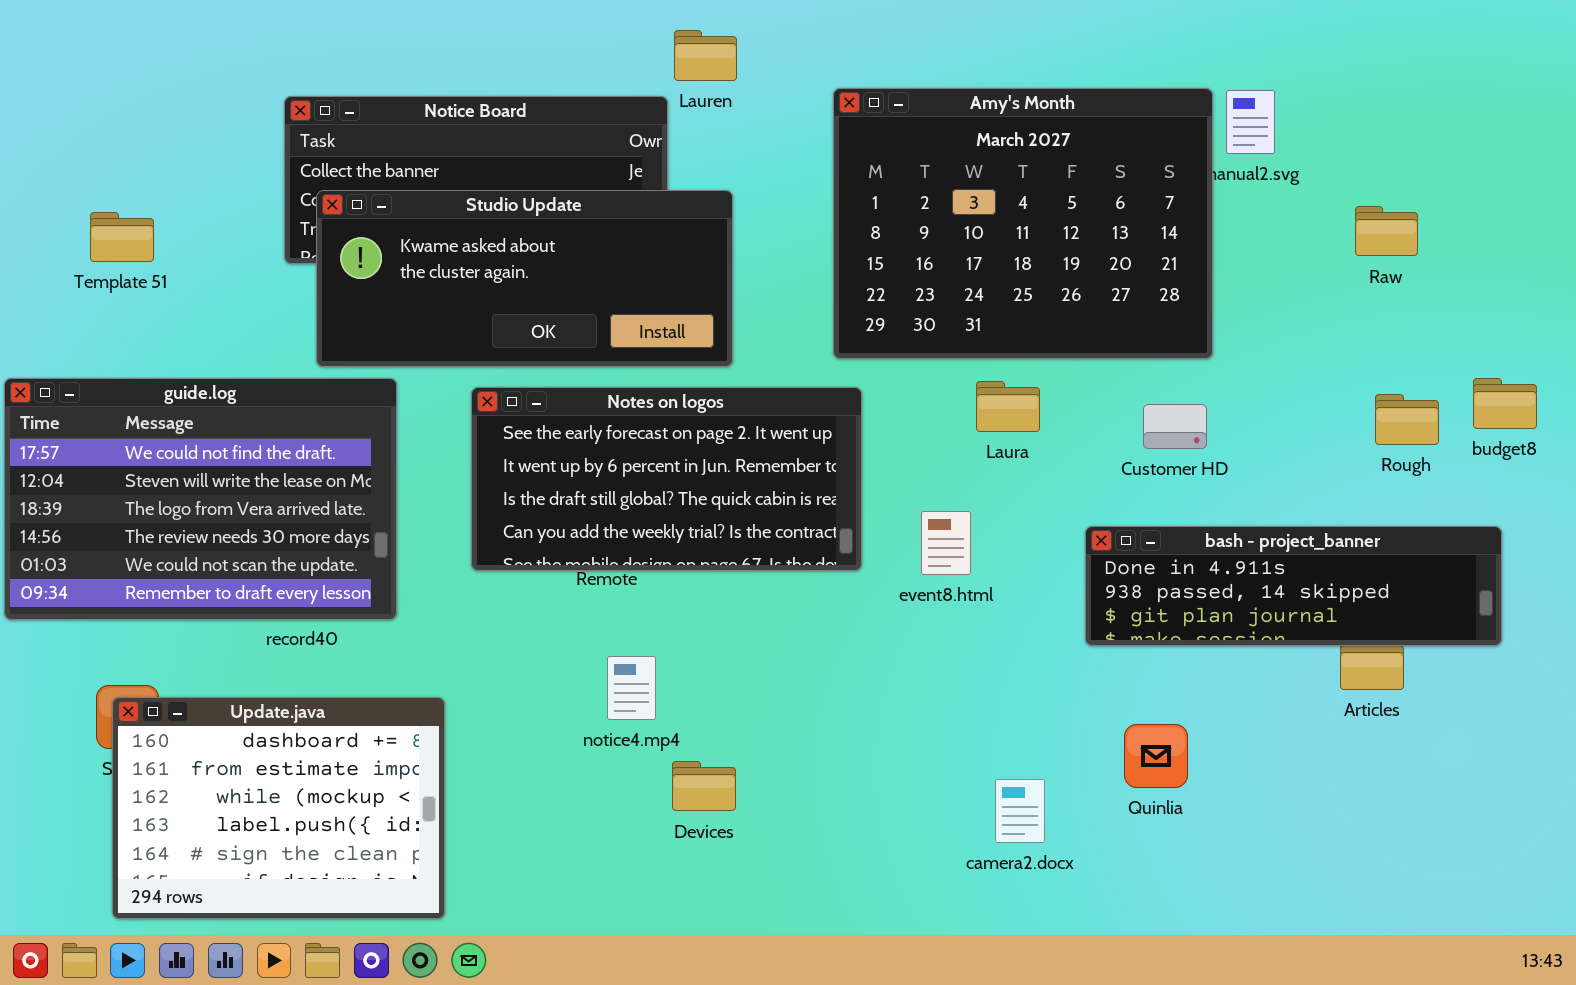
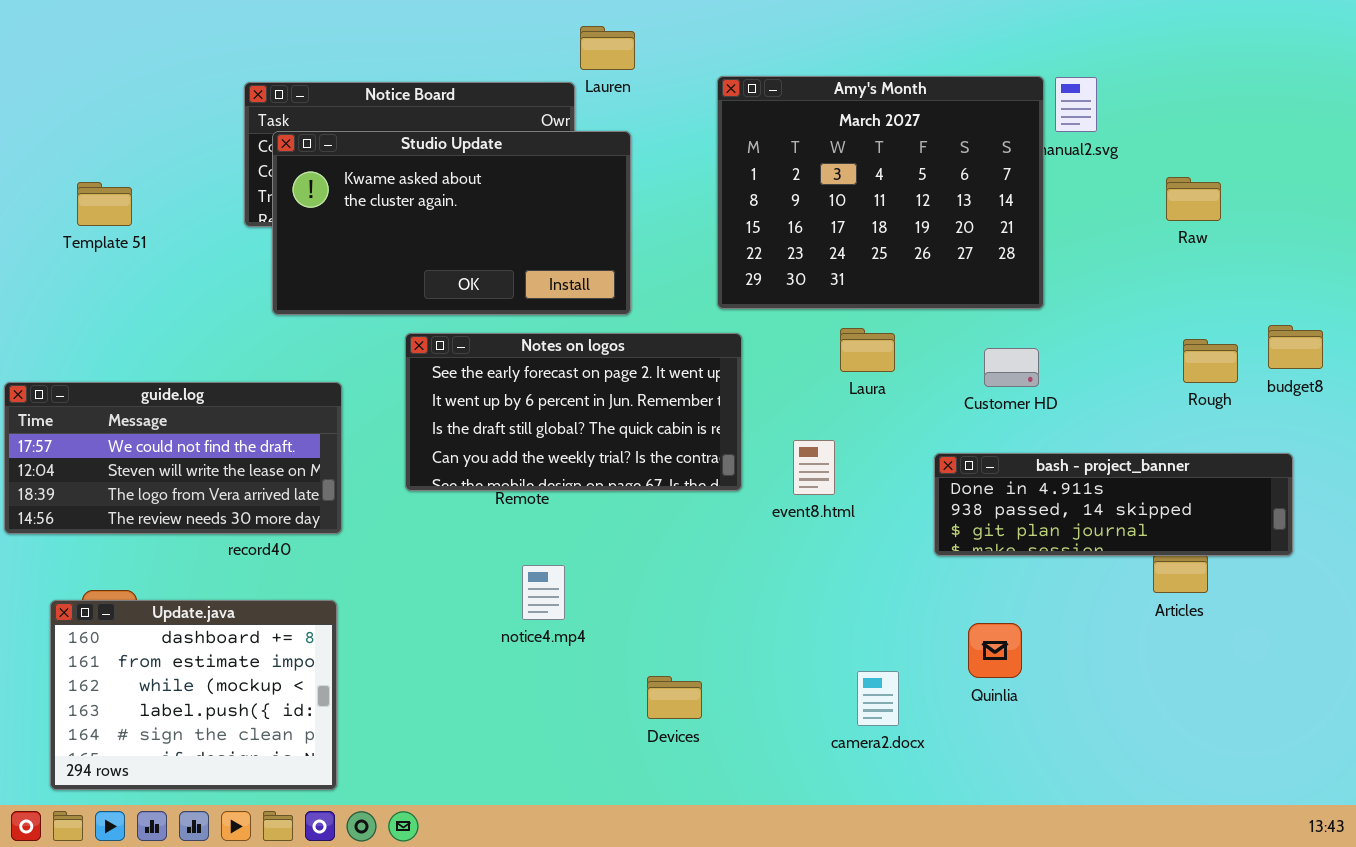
Studio Update: [316,190,733,367] -> [272,131,631,315], resized
guide.log: [4,378,397,620] -> [4,382,342,534], resized
Update.java: [112,697,445,919] -> [50,600,337,790], moved
Devices: [672,761,736,811] -> [647,676,702,719], moved

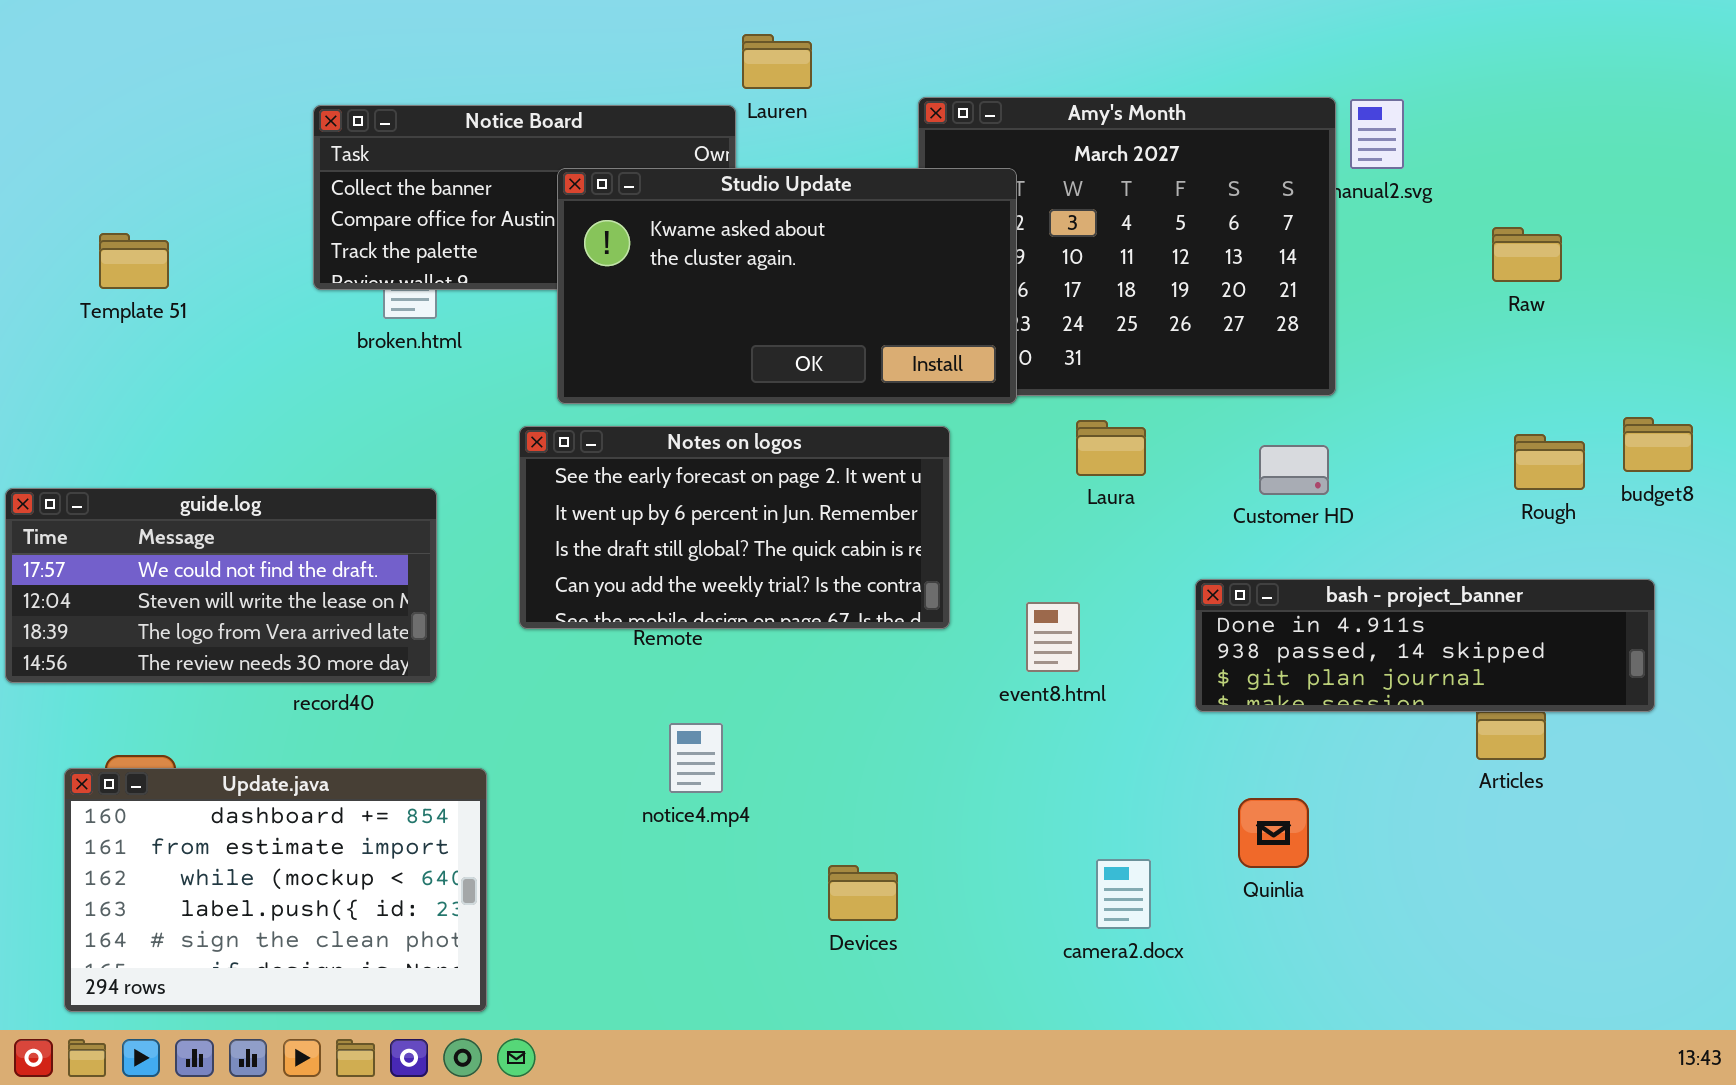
Studio Update: [272,131,631,315] -> [557,168,1017,404], moved
event8.html: [793,440,835,495] -> [1026,602,1080,672], moved
Update.java: [50,600,337,790] -> [64,768,487,1012], resized

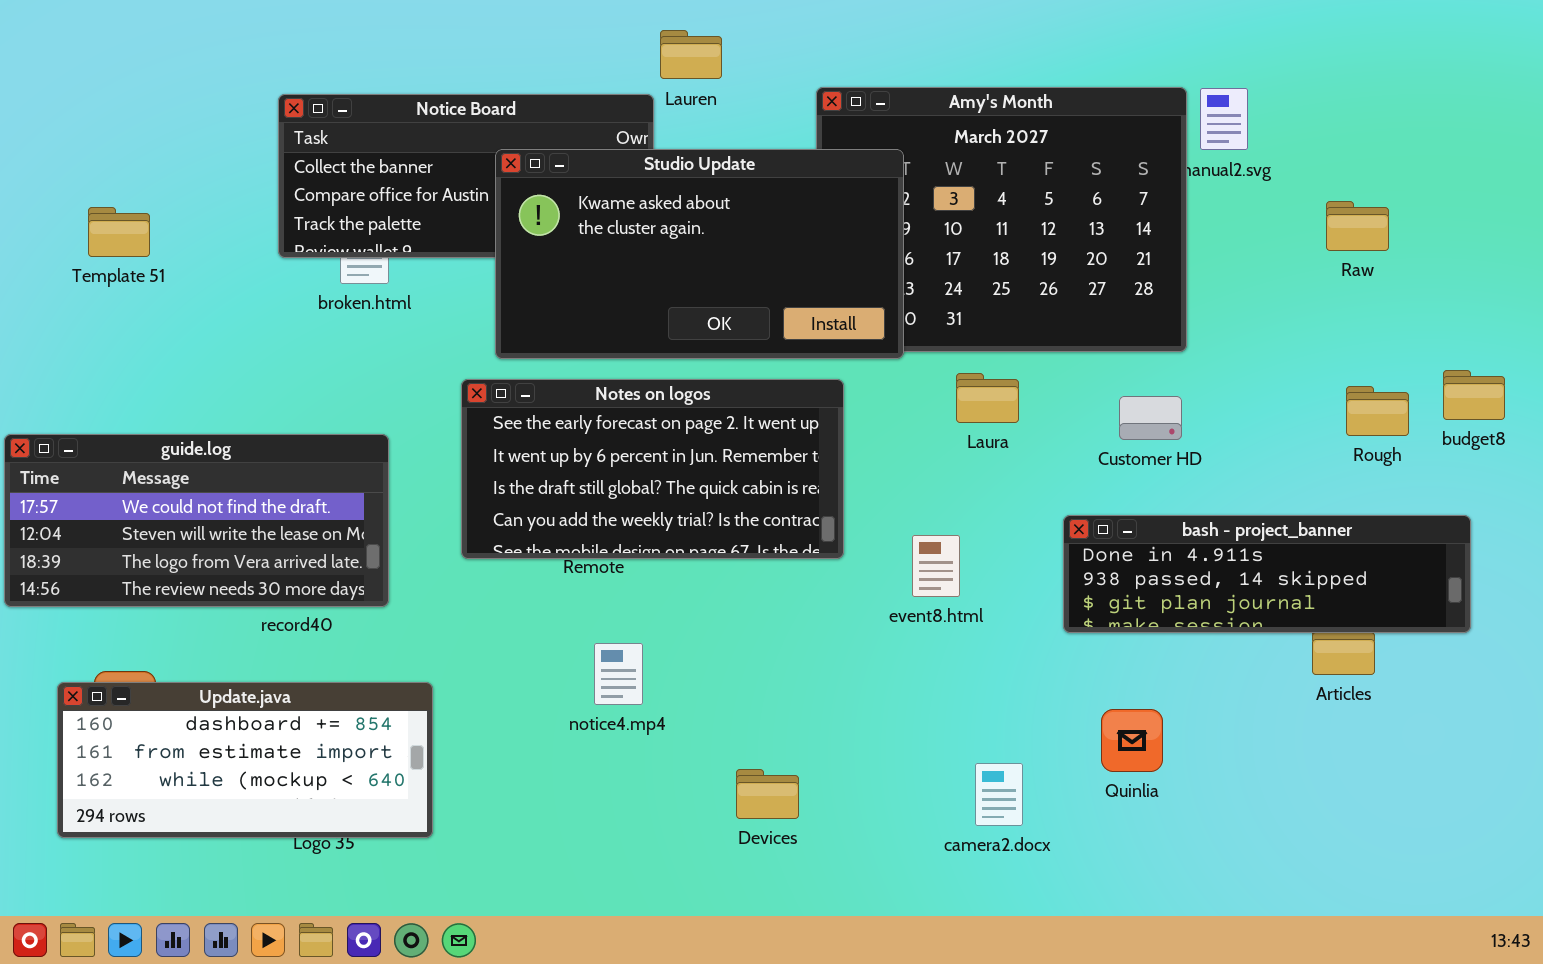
Update.java: [64,768,487,1012] -> [57,682,433,838], resized

